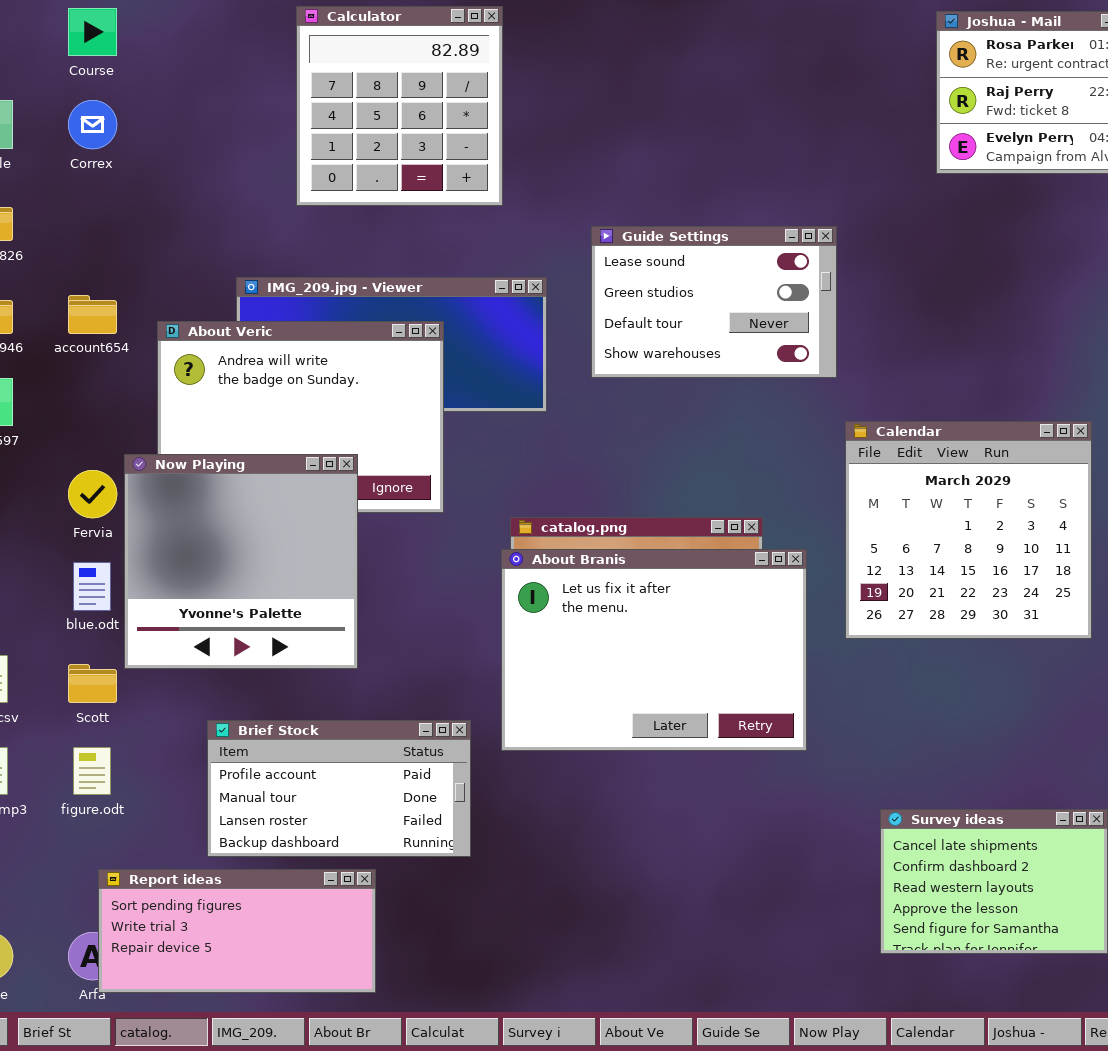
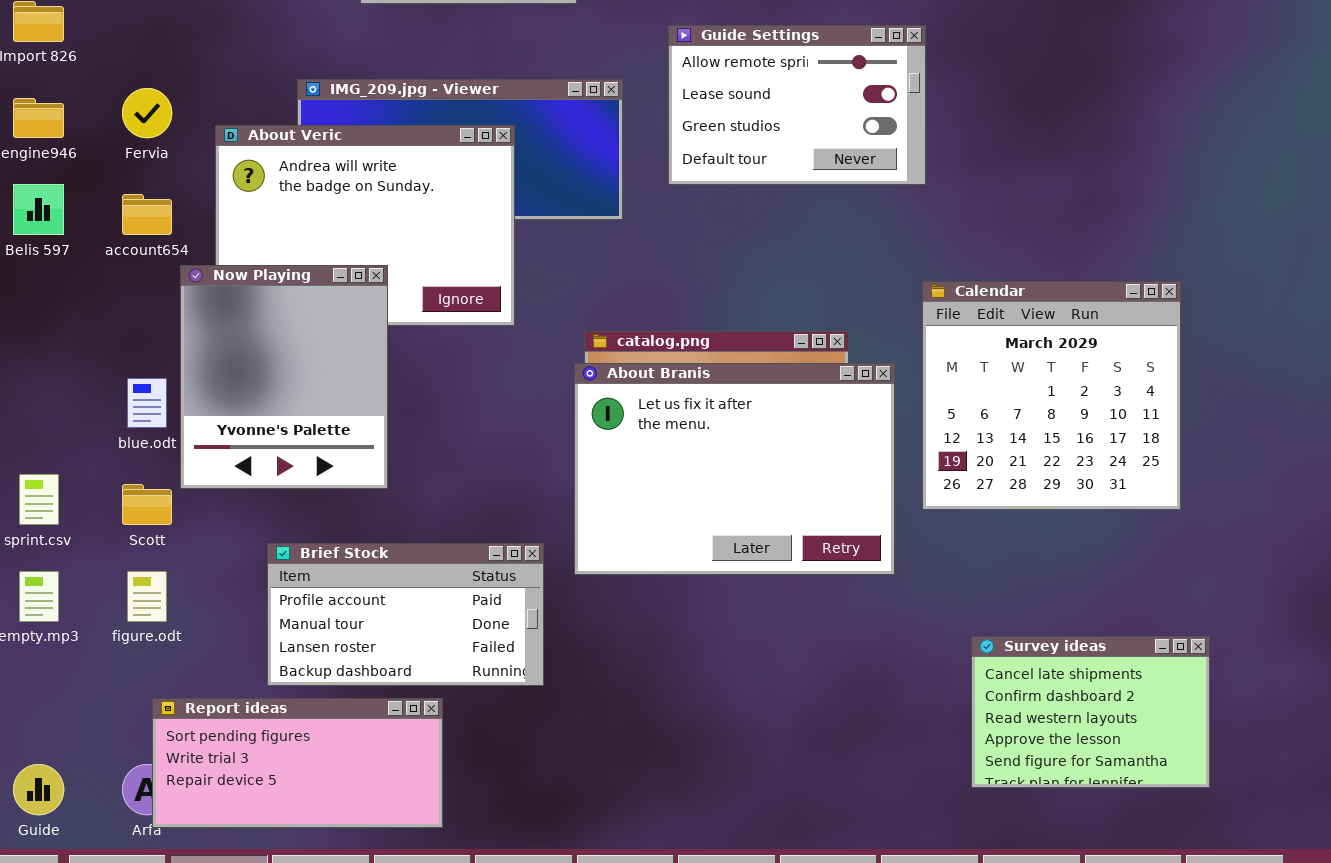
Guide Settings: [591,226,837,378] -> [668,25,926,185], scrolled up 1 row
account654: [68,295,117,334] -> [122,194,172,235], moved
Calendar: [845,421,1092,639] -> [922,281,1181,510], moved
Now Playing: [124,454,358,669] -> [180,265,388,489], resized
Fervia: [68,470,117,518] -> [122,88,172,138], moved

